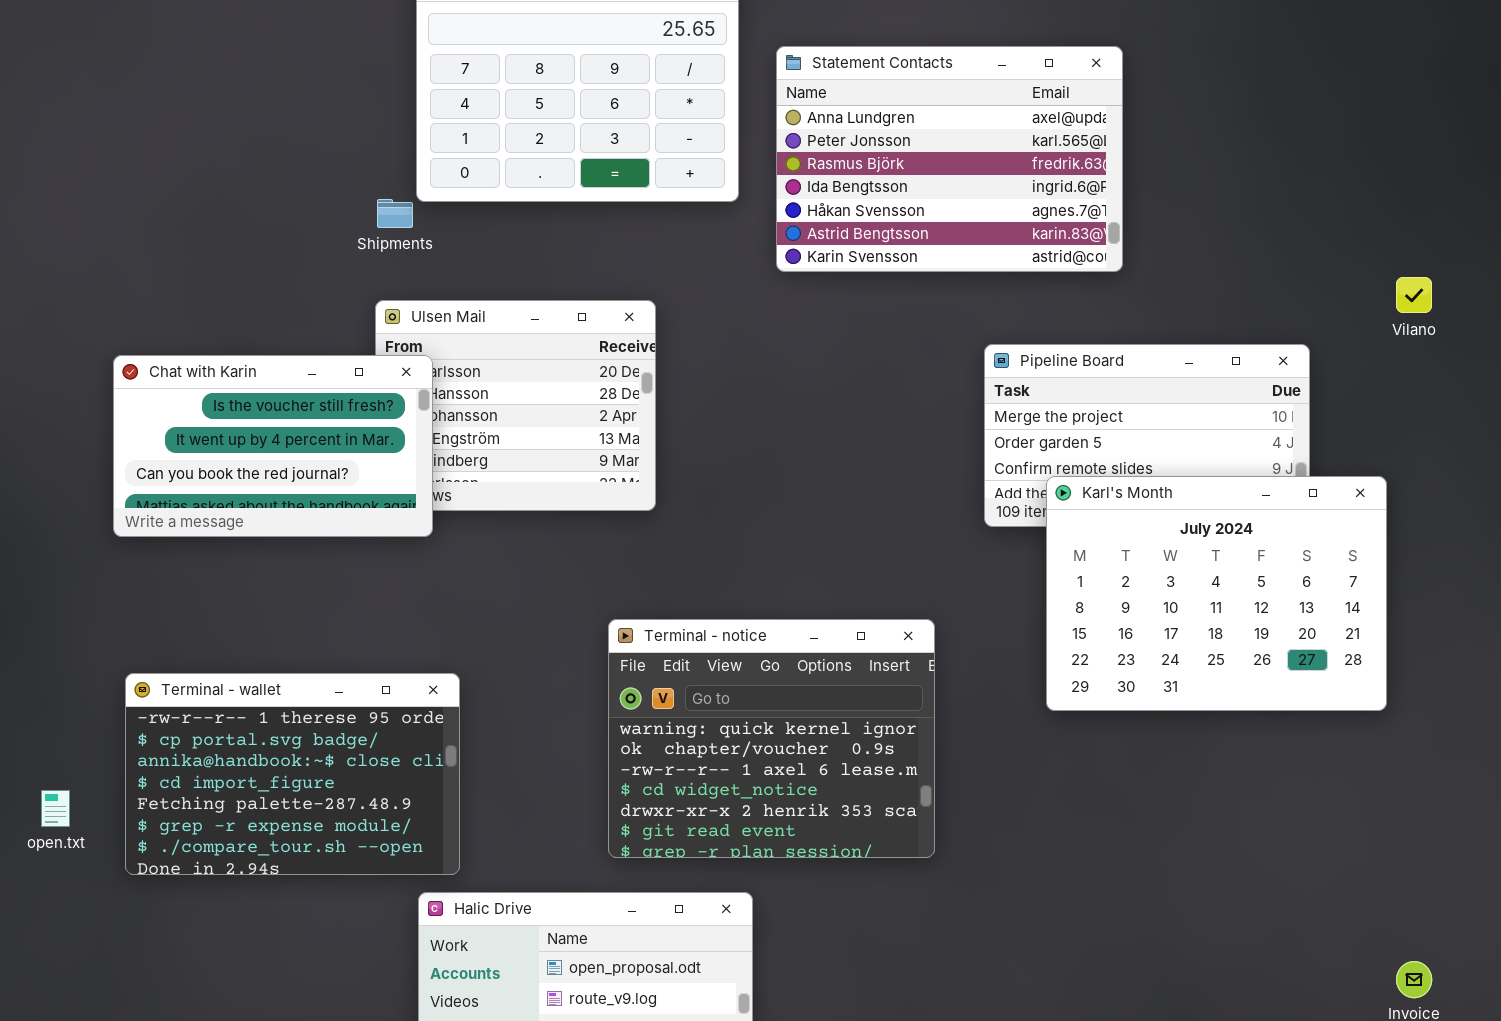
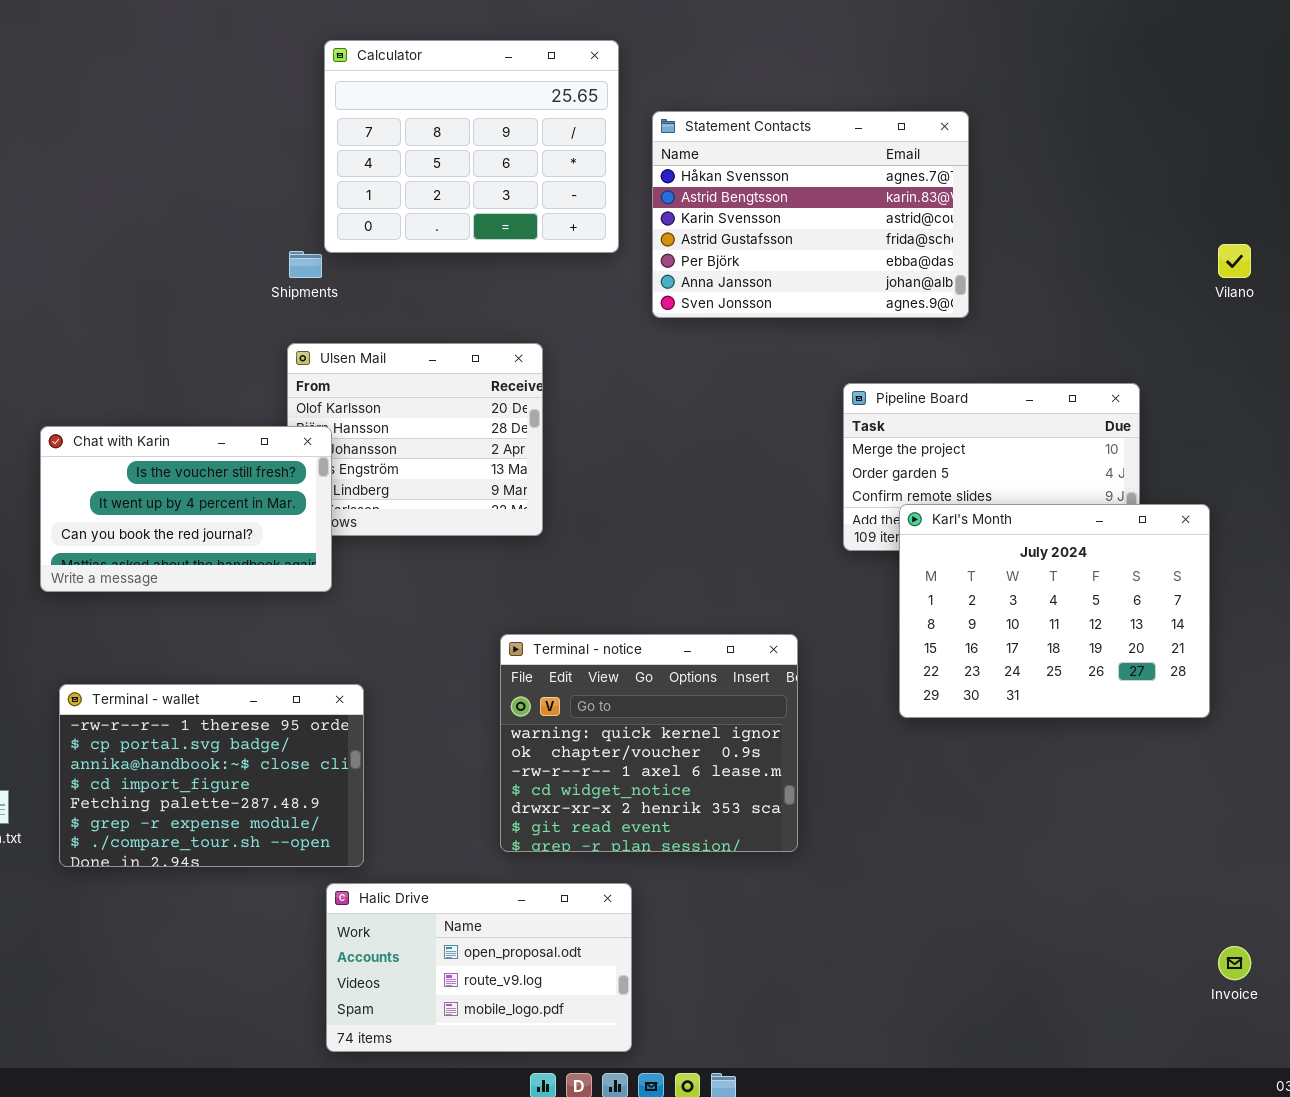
Statement Contacts: [776,46,1123,272] -> [652,111,969,318], scrolled down 4 rows
Vilano: [1396,277,1432,313] -> [1218,244,1251,278], moved
Chat with Karin: [113,355,433,537] -> [40,426,332,592], moved

